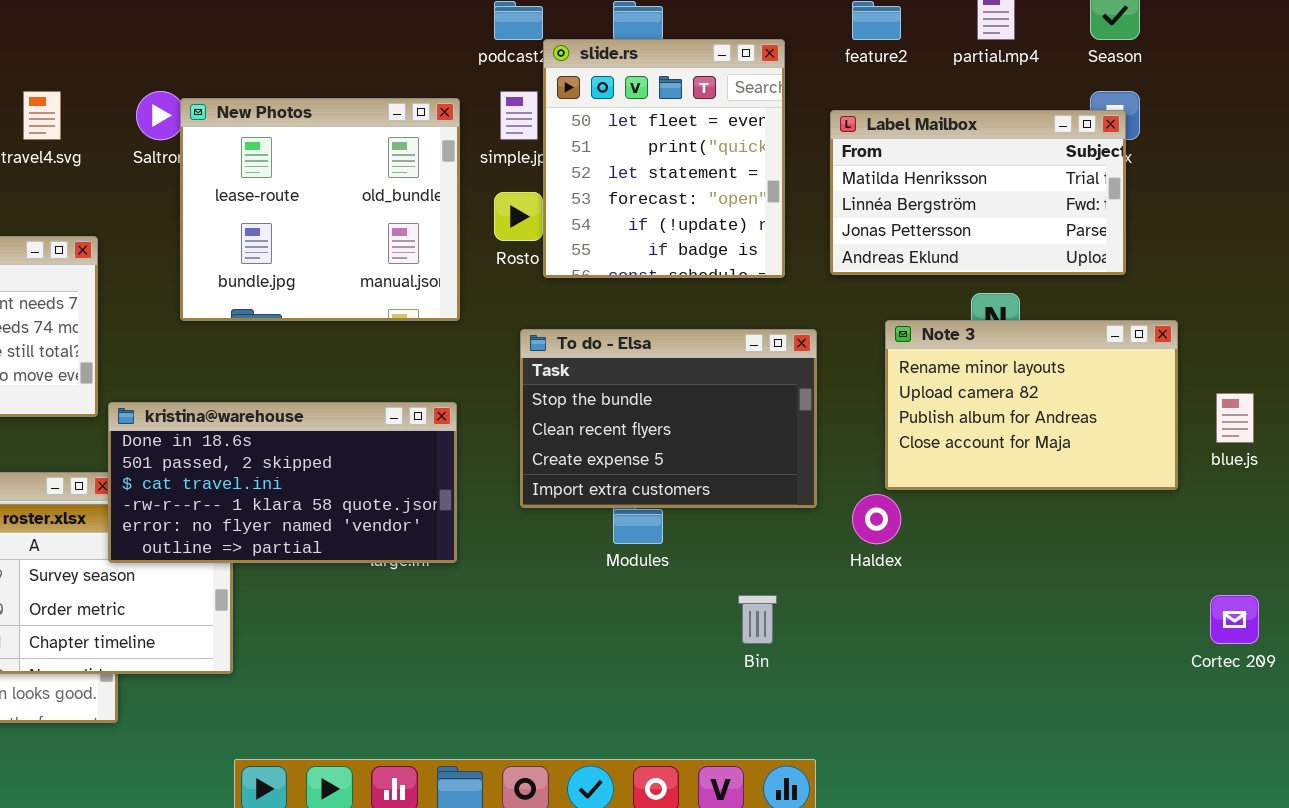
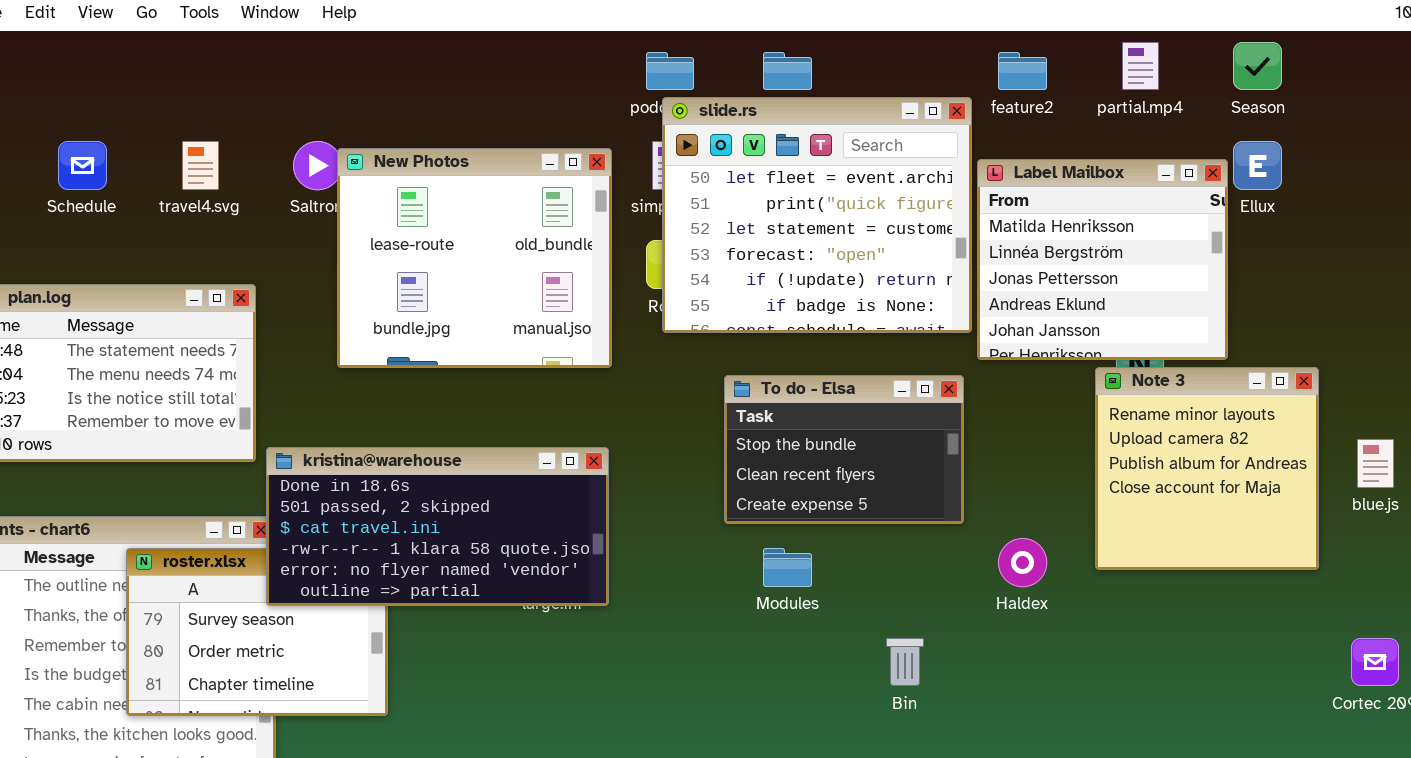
slide.rs: [543,39,785,278] -> [662,97,972,333], moved, resized
Label Mailbox: [830,110,1126,275] -> [977,159,1228,360], resized
Note 3: [885,320,1178,490] -> [1095,367,1319,570], resized
To do - Elsa: [520,329,817,508] -> [724,375,964,524], resized

